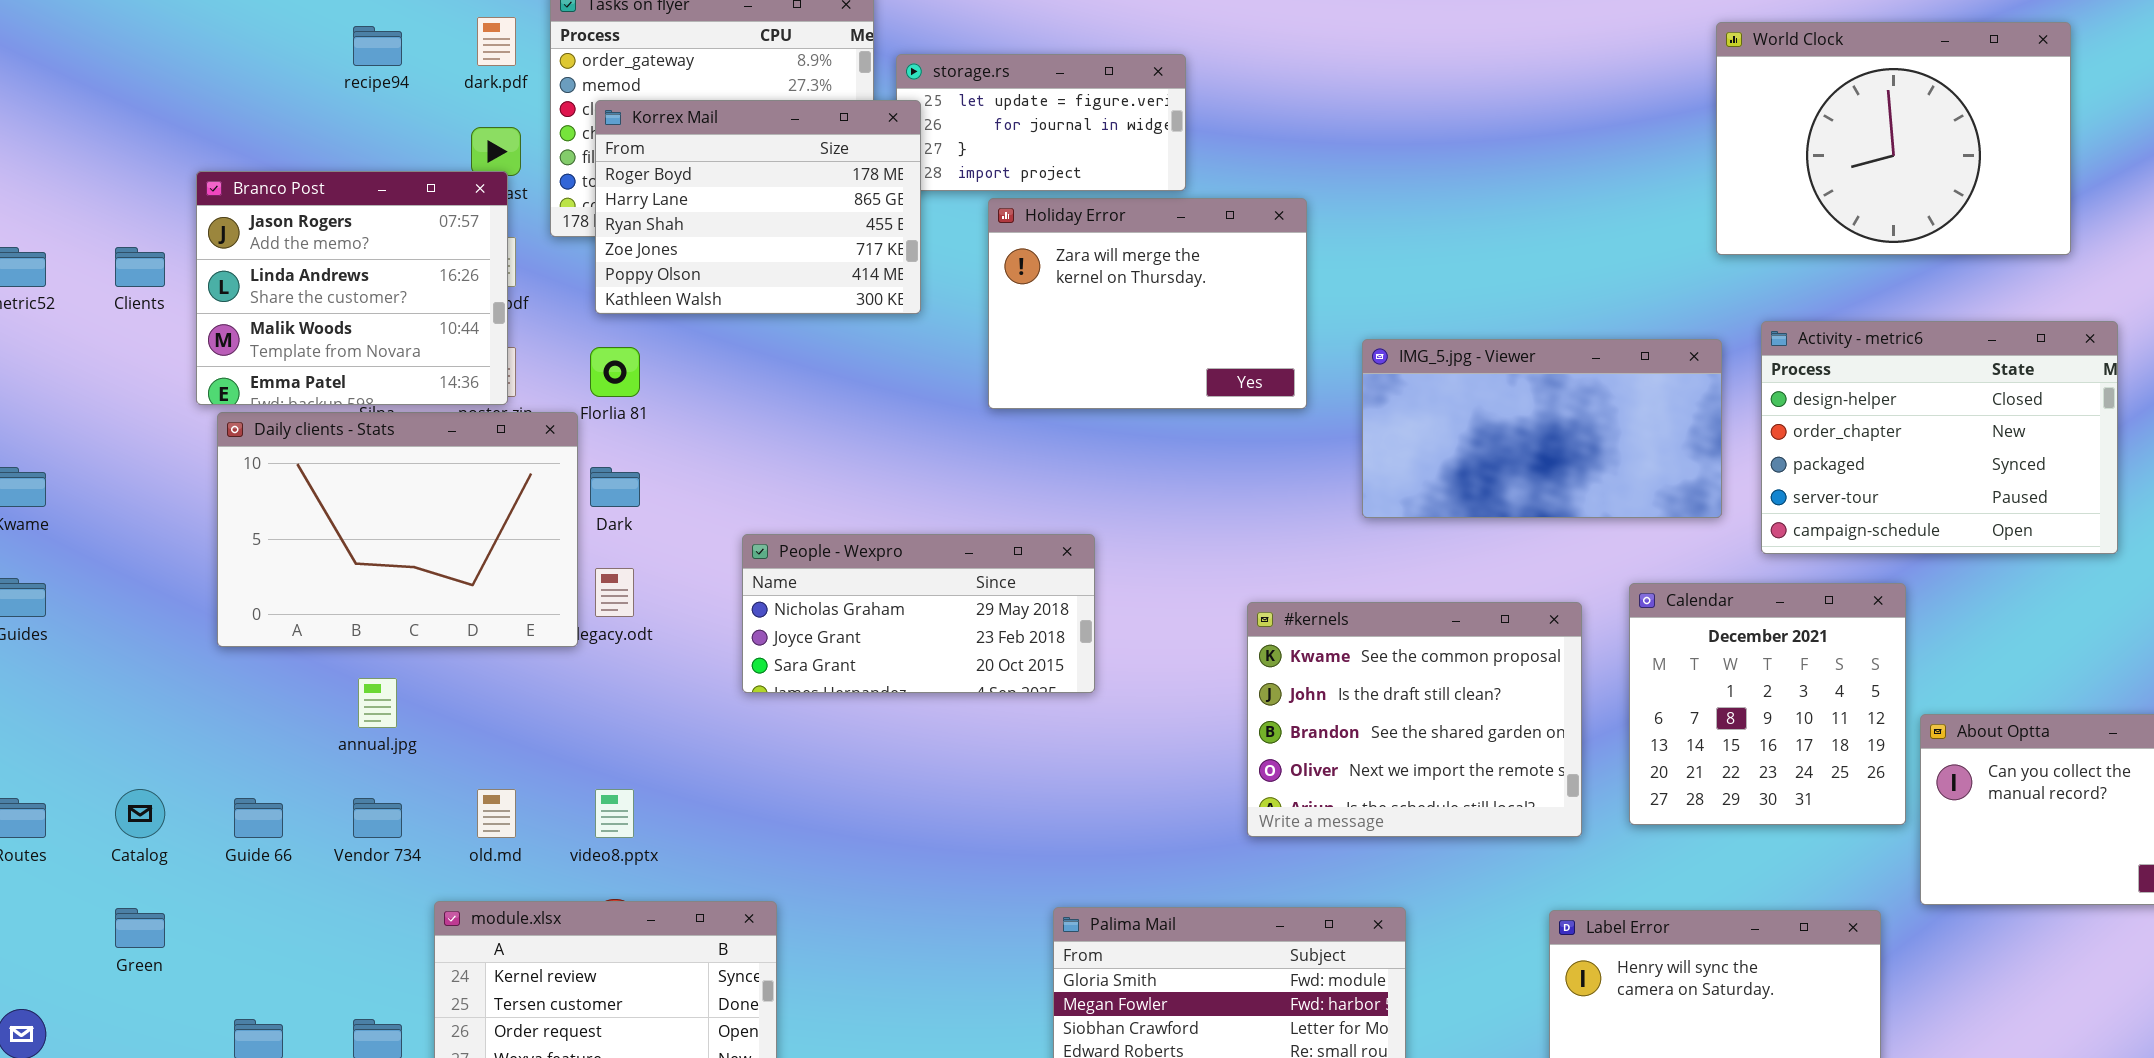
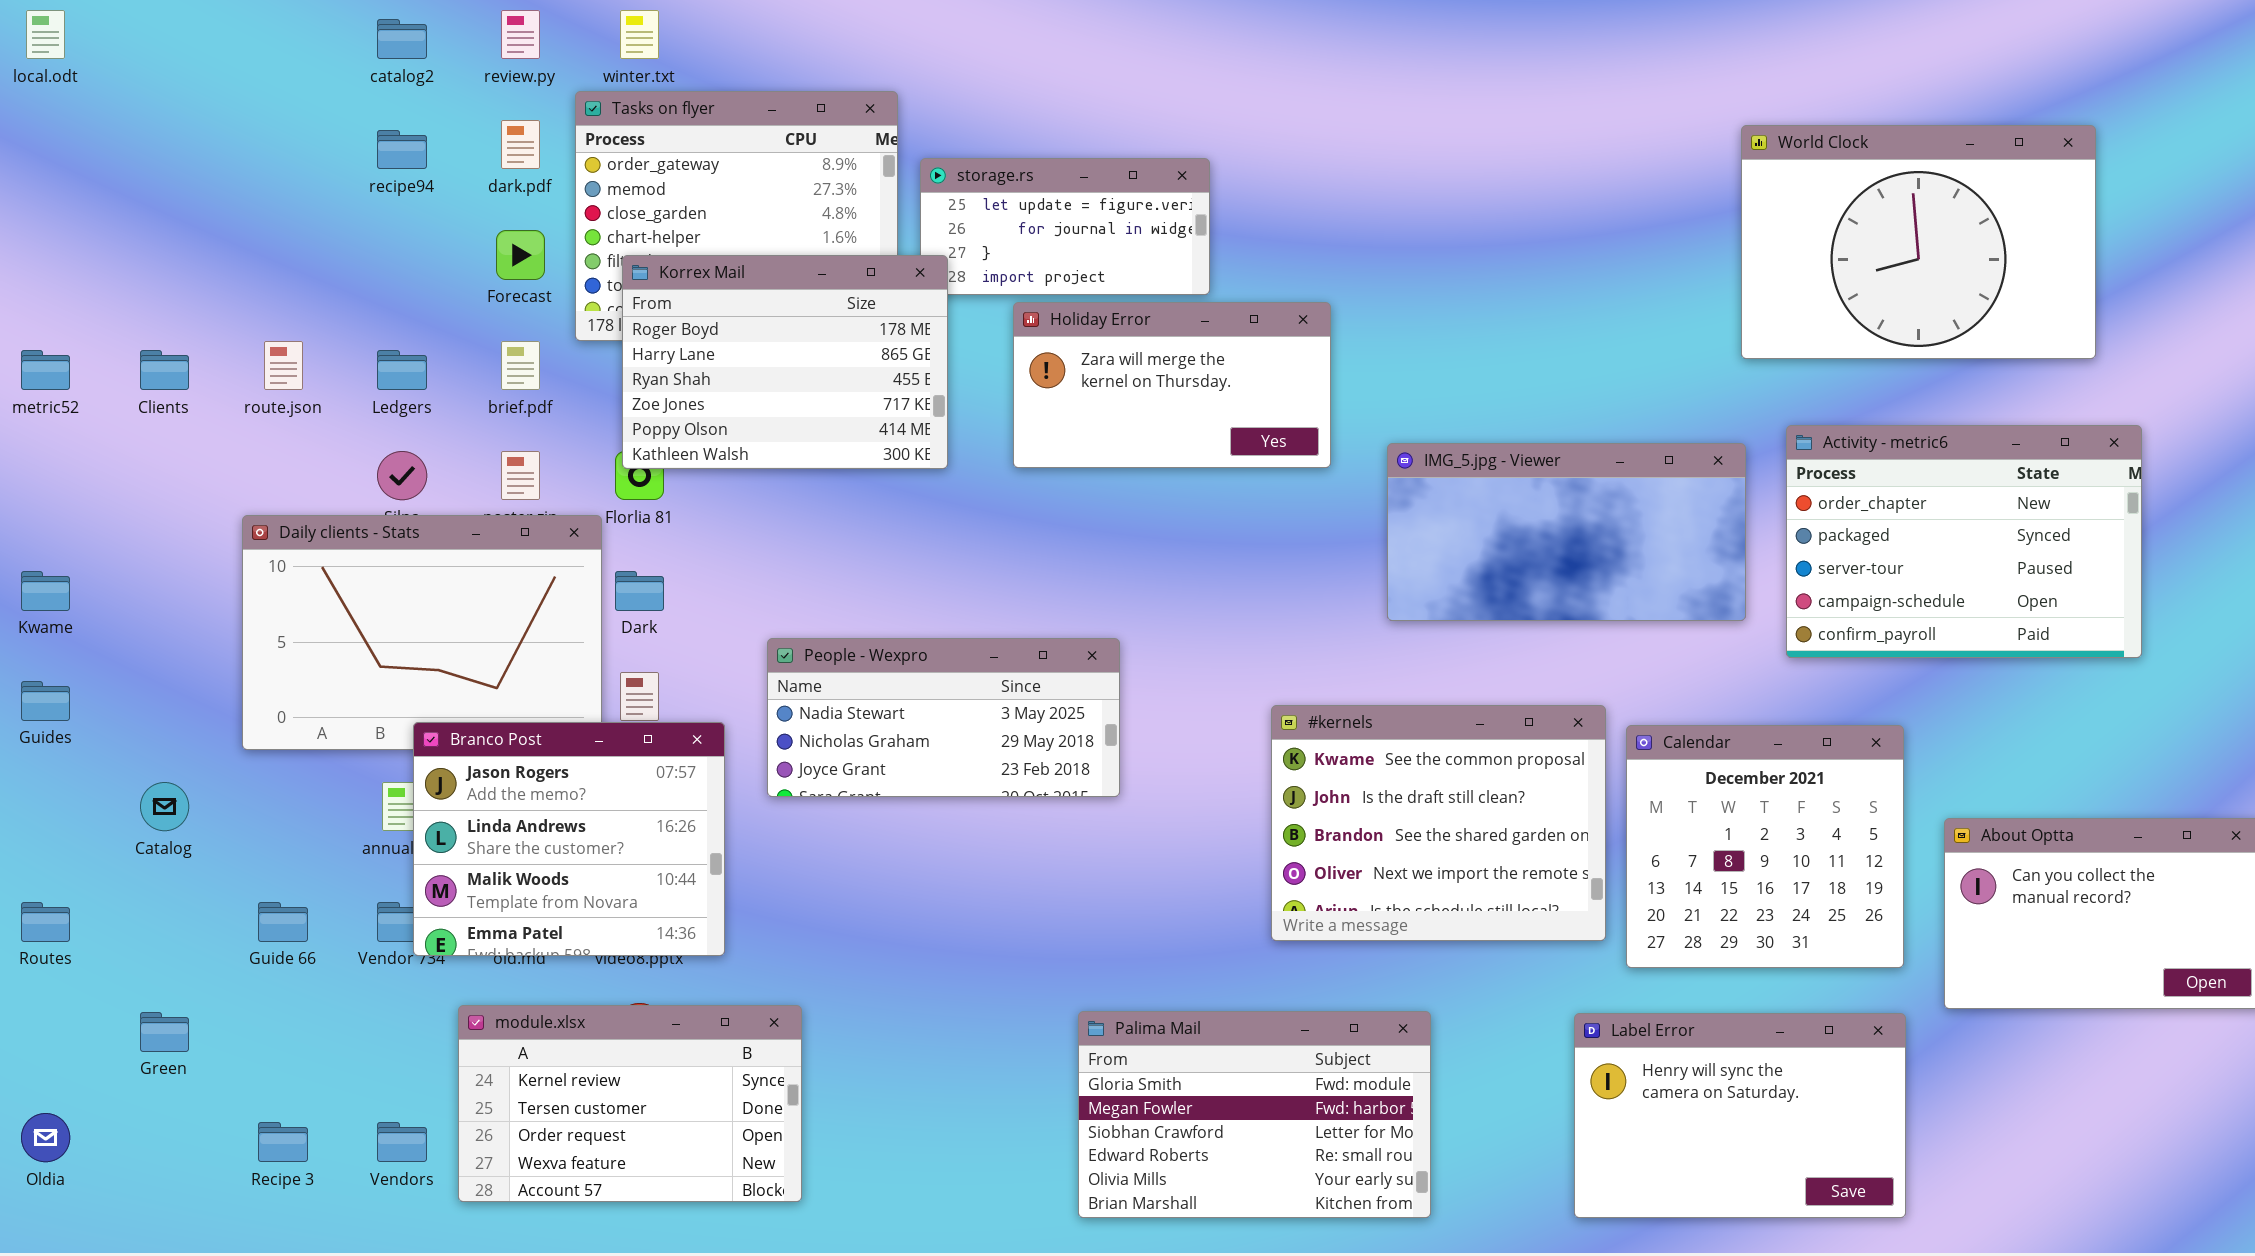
Korrex Mail: [595,100,921,314] -> [622,255,948,469], moved
Branco Post: [196,171,508,405] -> [413,722,725,956], moved
Holiday Error: [988,198,1307,409] -> [1013,302,1331,468], resized
Activity - metric6: [1761,321,2118,554] -> [1786,425,2142,658], scrolled down 1 row
People - Wexpro: [742,534,1095,693] -> [767,638,1120,797], scrolled up 1 row
Calendar: [1629,583,1906,825] -> [1626,725,1904,968], moved
Catalog: [115,789,165,838] -> [140,782,189,831], moved

